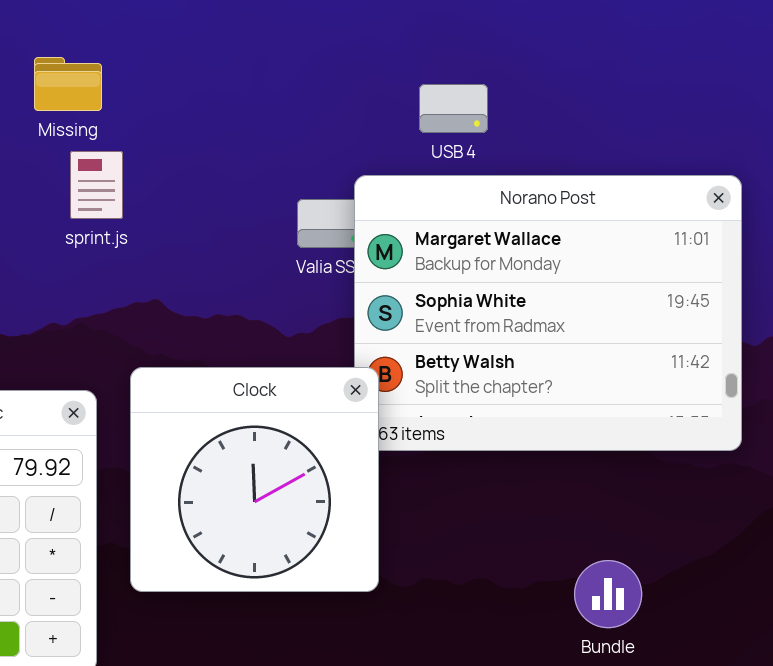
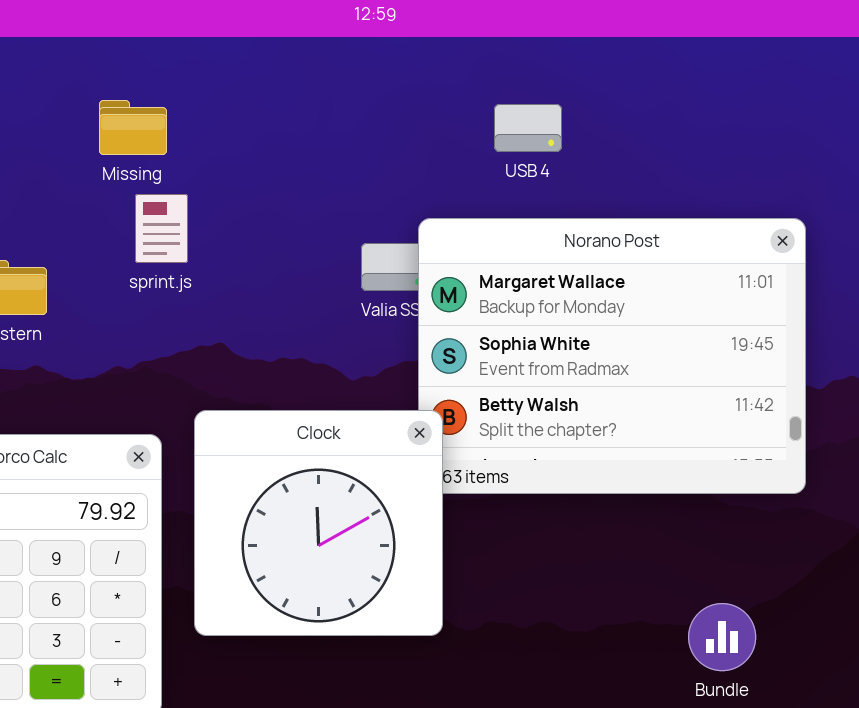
USB 4: [419,84,488,133] -> [494,104,562,152], moved
Bundle: [574,560,642,628] -> [688,603,756,671], moved

